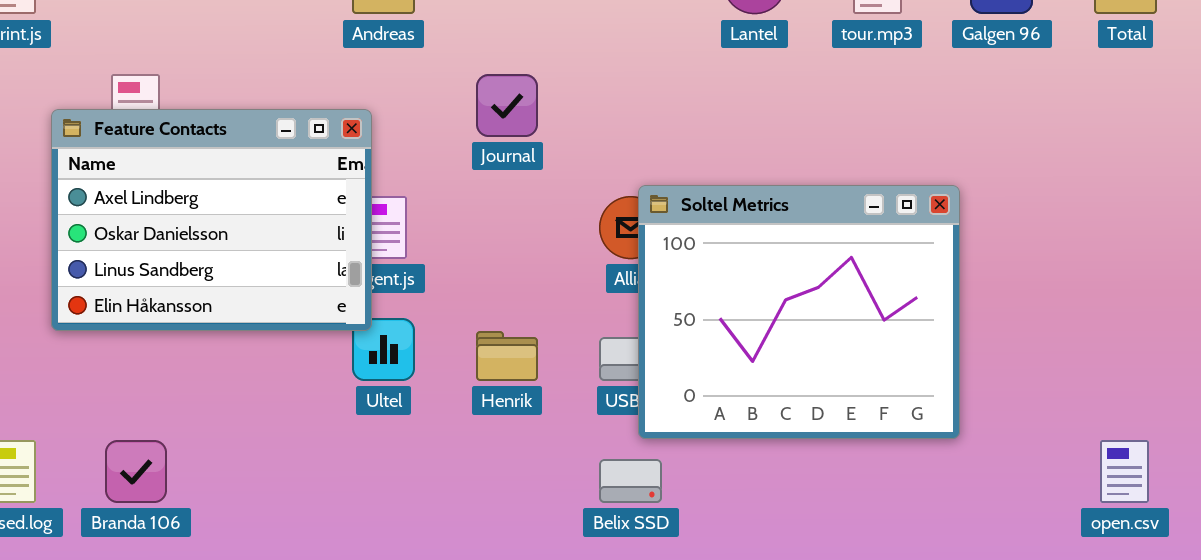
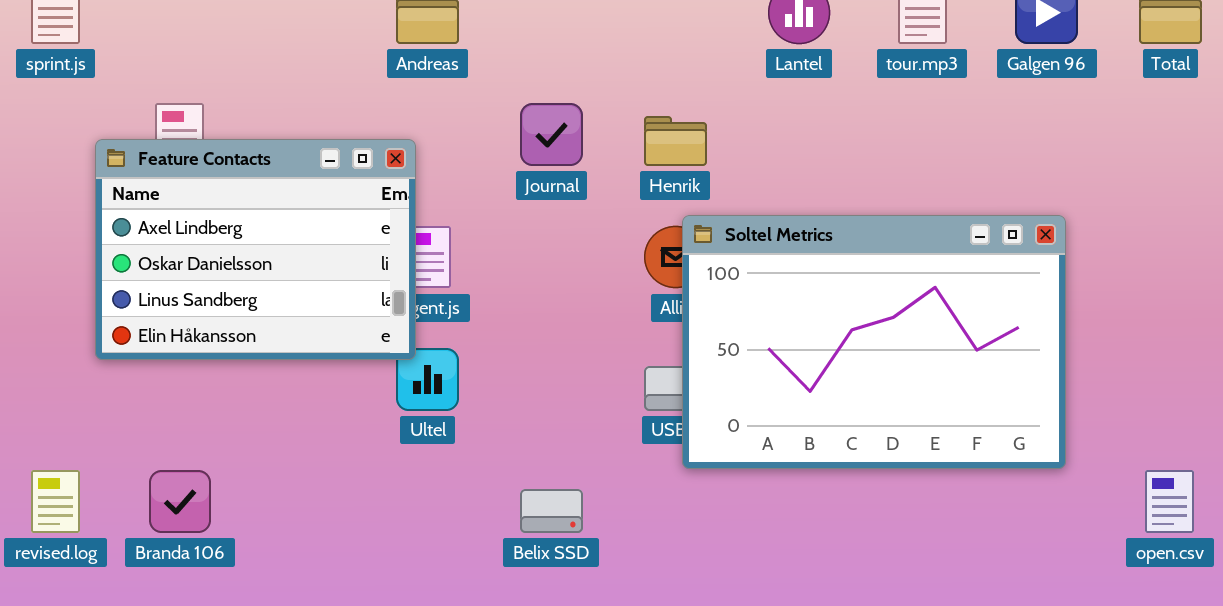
Soltel Metrics: [638,185,960,439] -> [682,215,1066,469], resized
Henrik: [476,331,538,381] -> [644,116,707,166], moved
Belix SSD: [599,459,662,503] -> [520,489,583,533], moved

